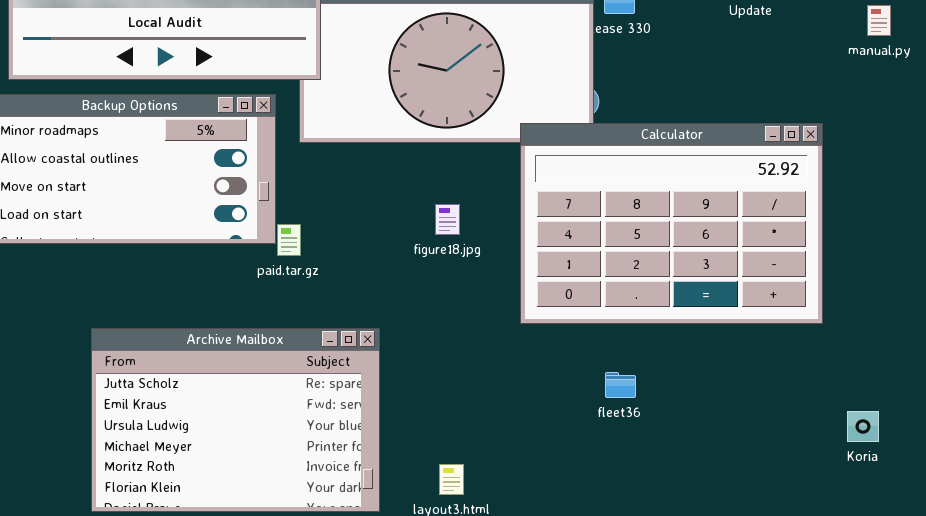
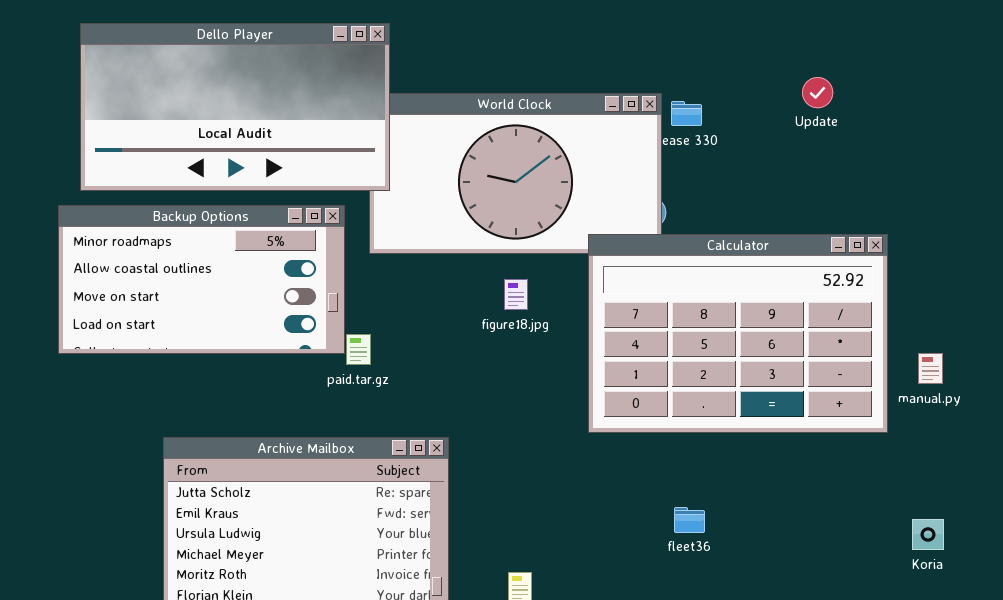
manual.py: [867,5,891,36] -> [918,353,943,384], moved
figure18.jpg: [435,204,460,235] -> [504,279,528,310], moved
fleet36: [605,372,636,398] -> [674,507,705,533], moved

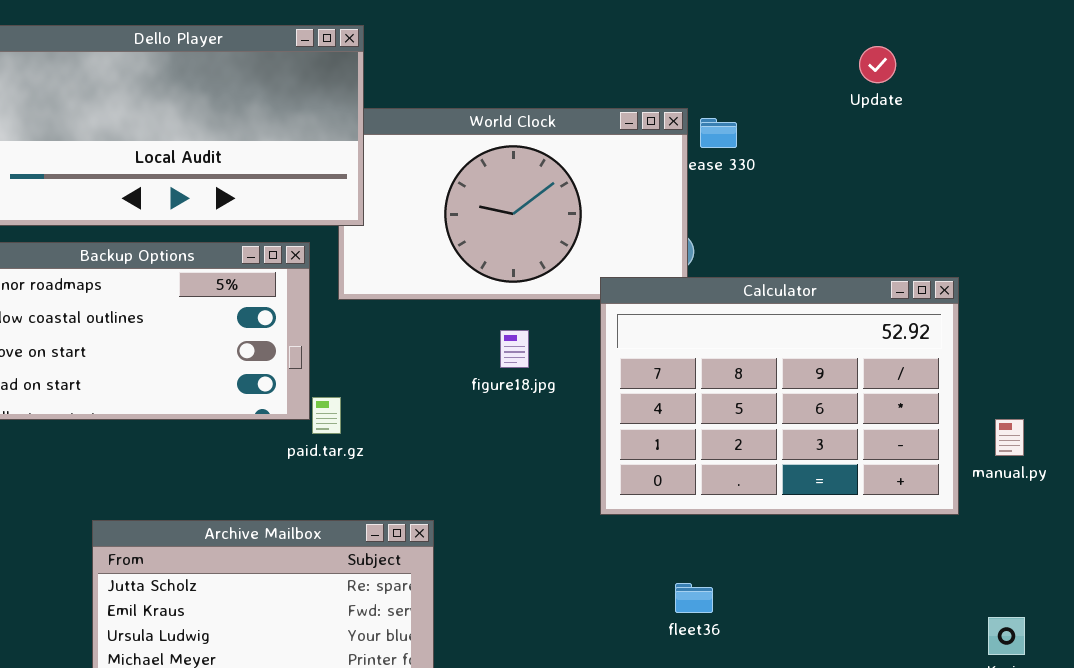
Update: [802,77,833,108] -> [859,46,896,83], moved
fleet36: [674,507,705,533] -> [675,583,713,613], moved

